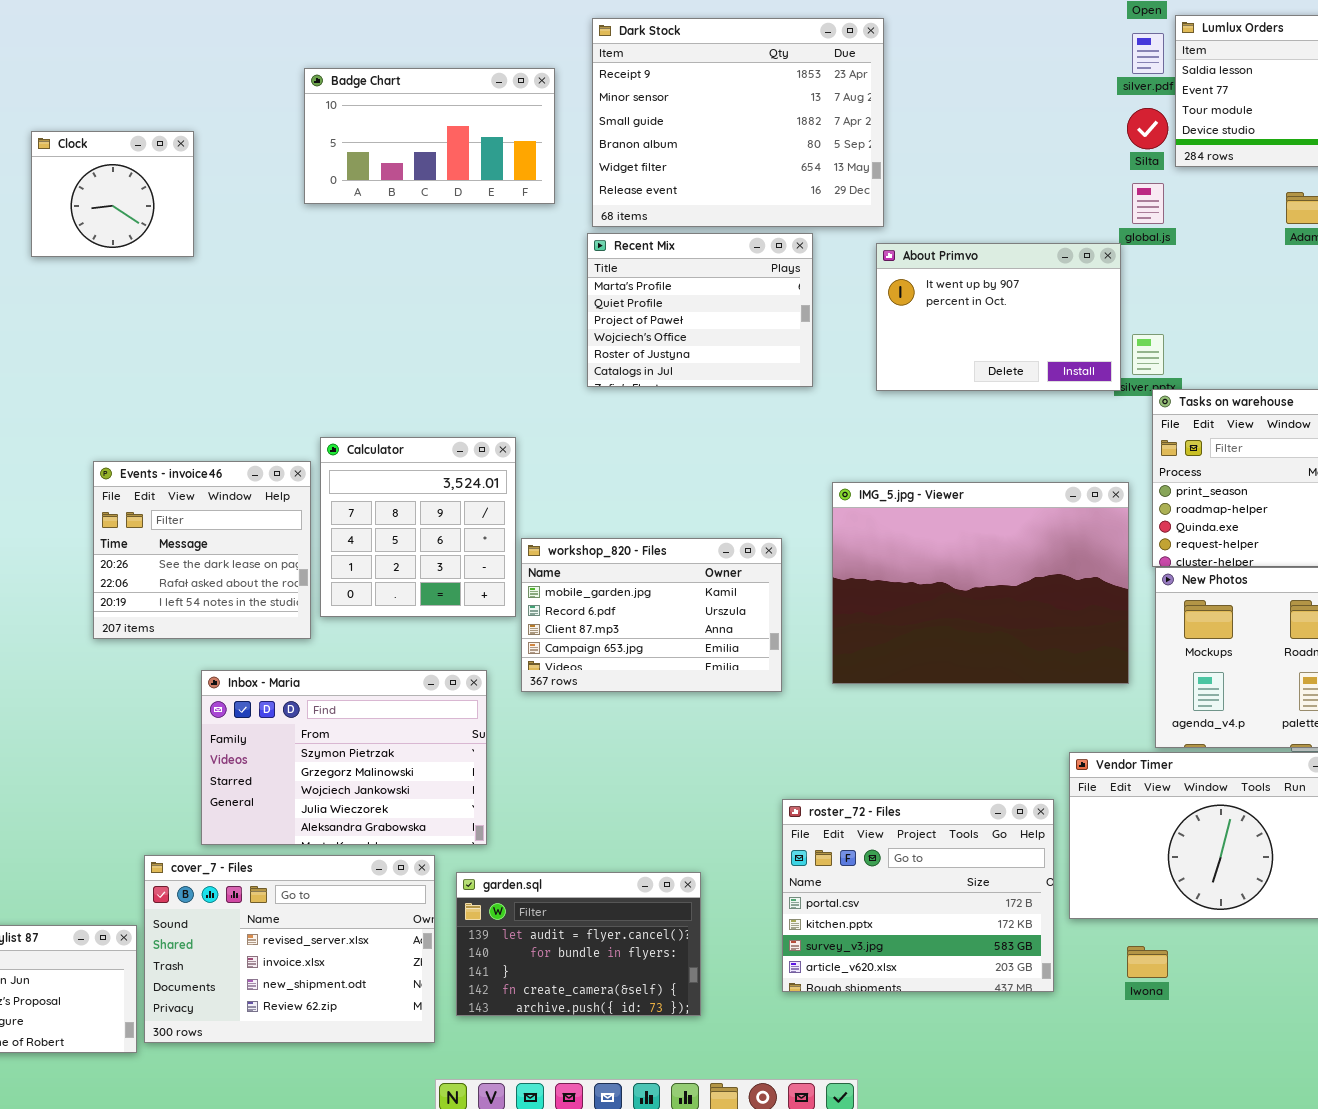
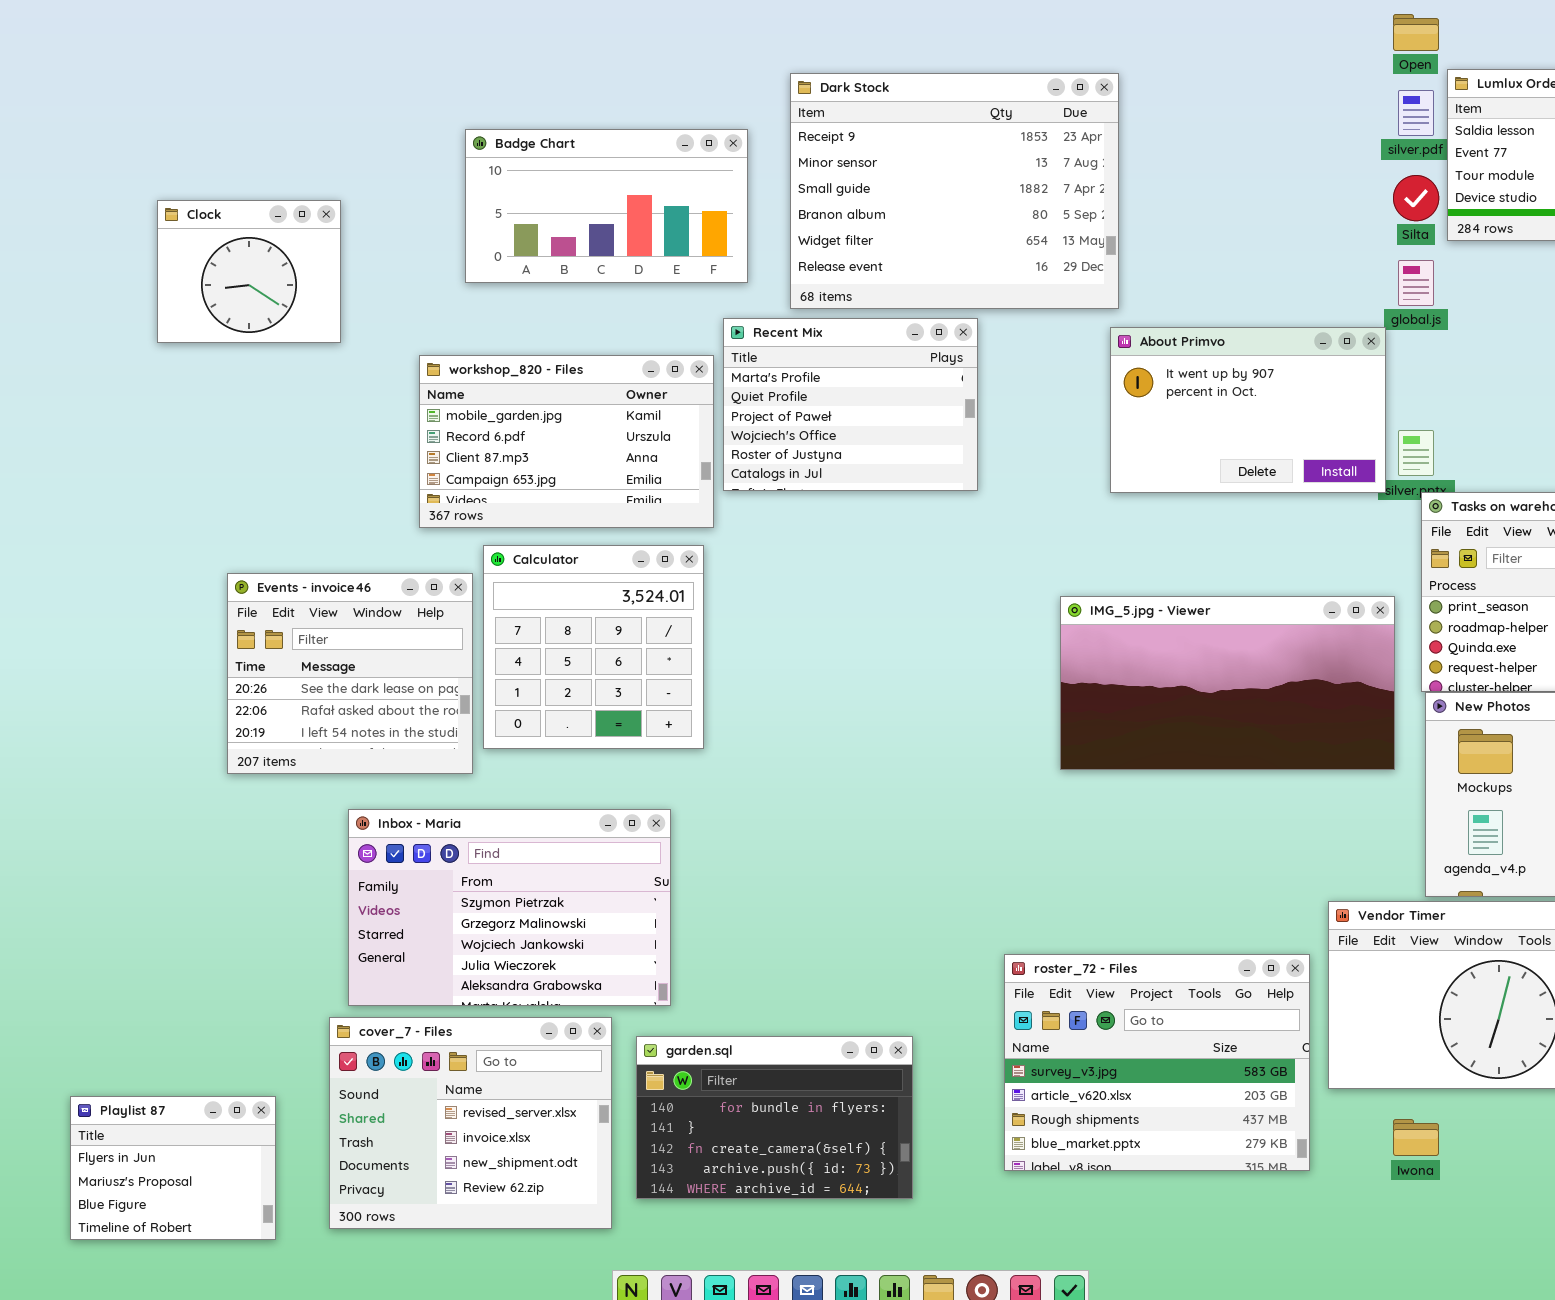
Recent Mix: [587,233,813,387] -> [723,318,978,491], moved
IMG_5.jpg - Viewer: [832,482,1129,684] -> [1060,596,1395,770], resized
workshop_820 - Files: [521,538,782,692] -> [419,355,714,528], moved
roster_72 - Files: [782,799,1054,992] -> [1004,954,1310,1171], scrolled down 2 rows
cover_7 - Files: [144,855,435,1043] -> [329,1017,612,1229], resized
garden.sql: [456,872,701,1016] -> [636,1036,913,1199], scrolled down 1 row

